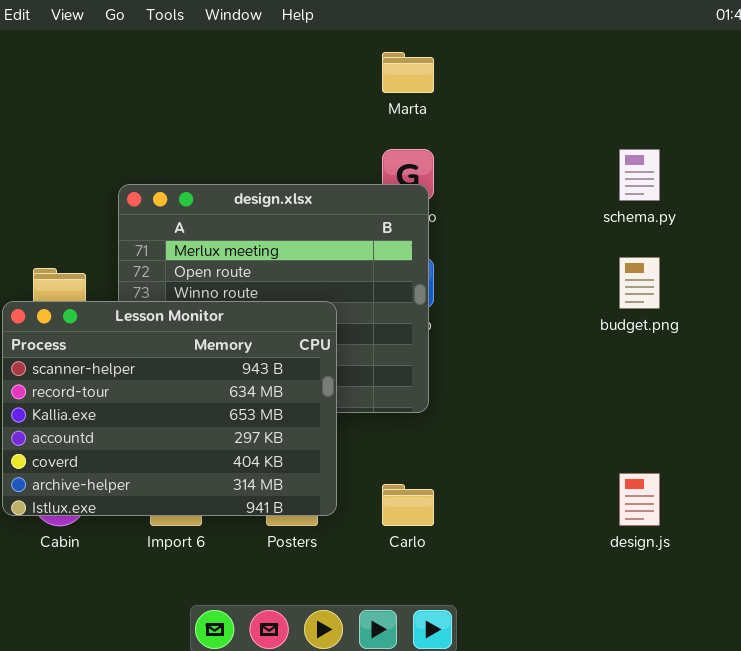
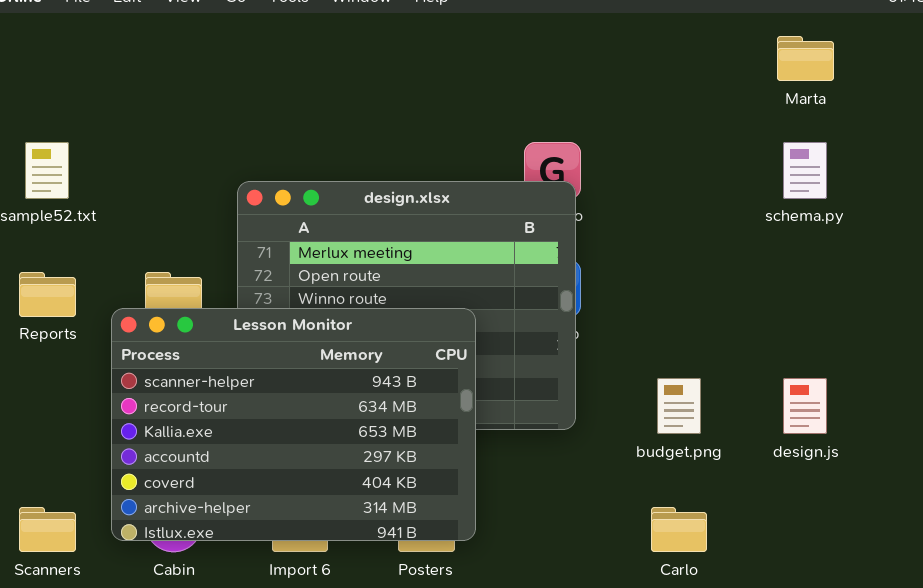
Marta: [382,52,434,93] -> [777,36,834,81], moved
budget.png: [619,257,660,309] -> [657,378,701,434], moved
design.js: [619,473,660,526] -> [783,378,827,434], moved
Carlo: [382,484,434,526] -> [651,507,707,552], moved

